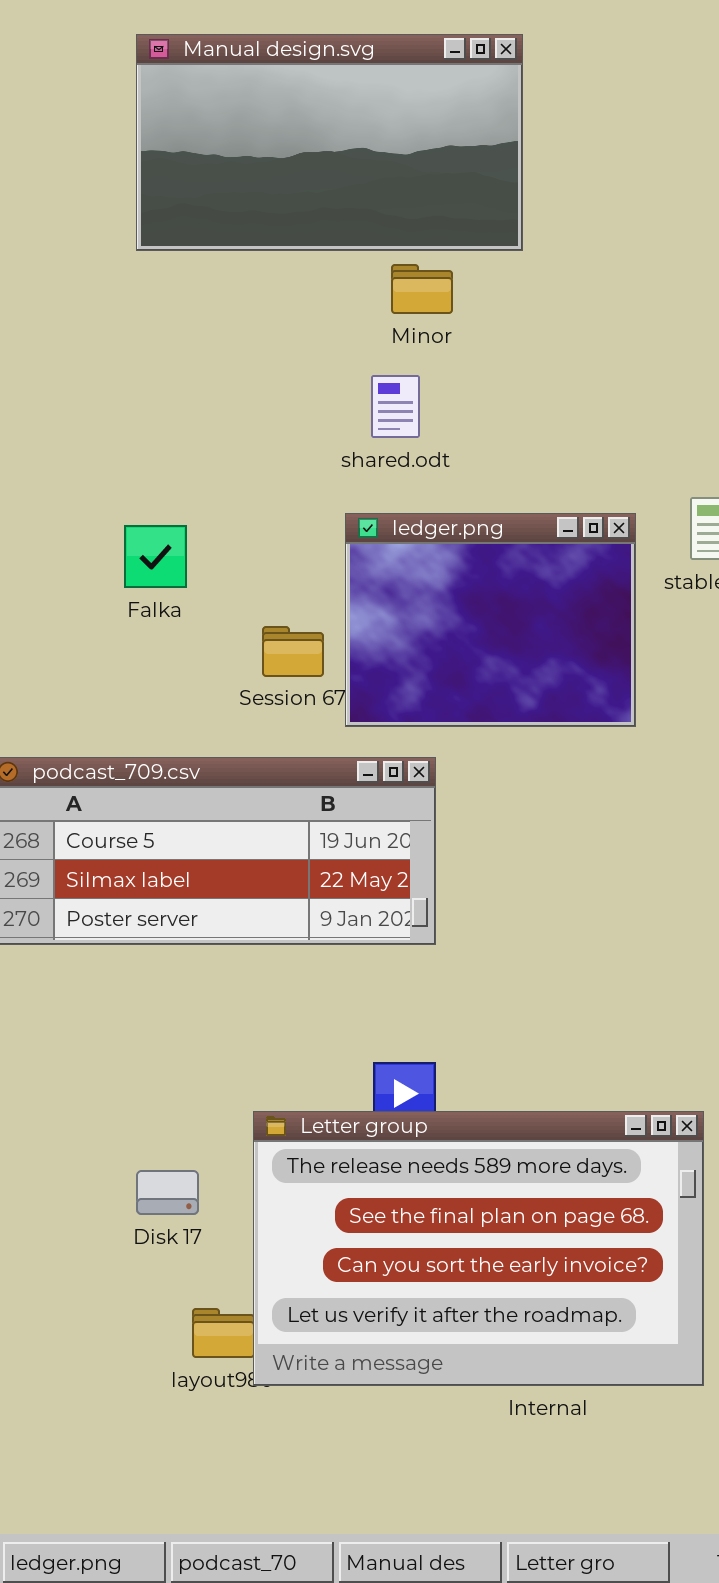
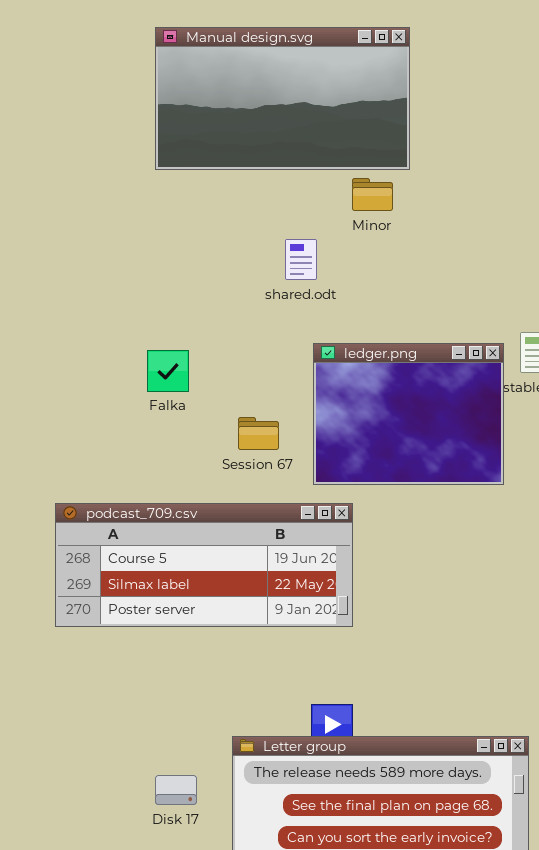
Minor: [391,264,453,314] -> [352,178,393,211], moved
shared.odt: [371,375,420,438] -> [285,239,317,280], moved
ledger.png: [345,513,636,727] -> [313,343,504,485], moved

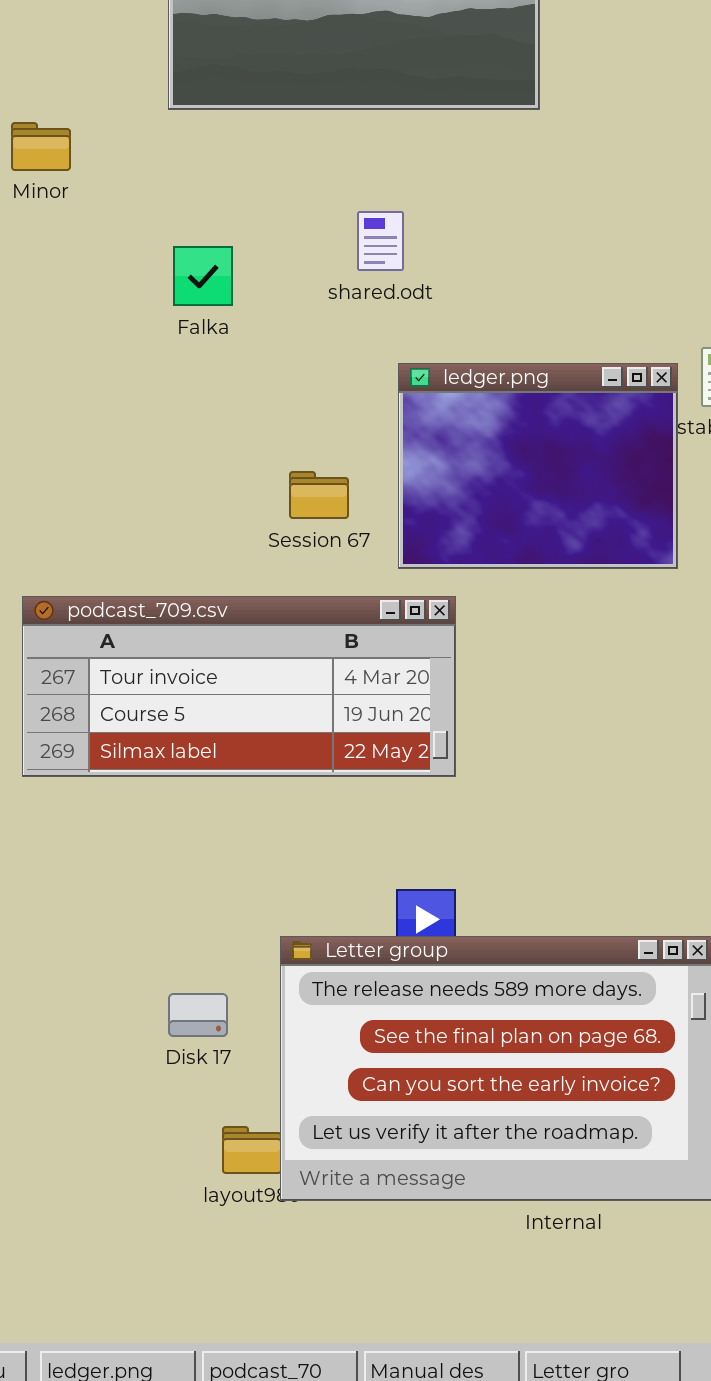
Minor: [352,178,393,211] -> [11,122,71,171], moved
Falka: [147,350,189,392] -> [173,246,233,306], moved
podcast_709.csv: [55,503,353,627] -> [22,596,456,777], scrolled up 1 row

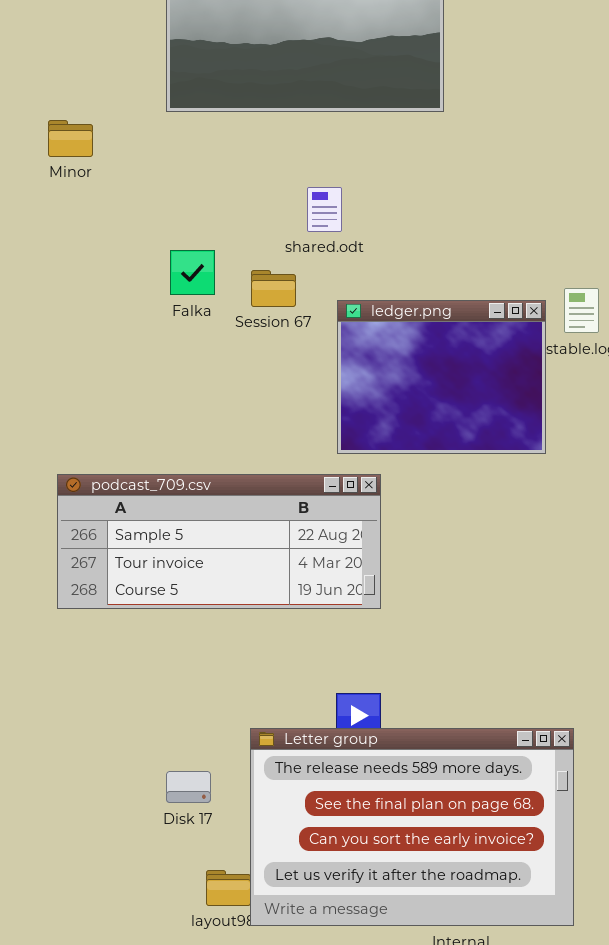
Falka: [173,246,233,306] -> [170,250,215,295], moved
Session 67: [289,471,349,519] -> [251,270,296,307], moved
podcast_709.csv: [22,596,456,777] -> [57,474,381,609], scrolled up 1 row

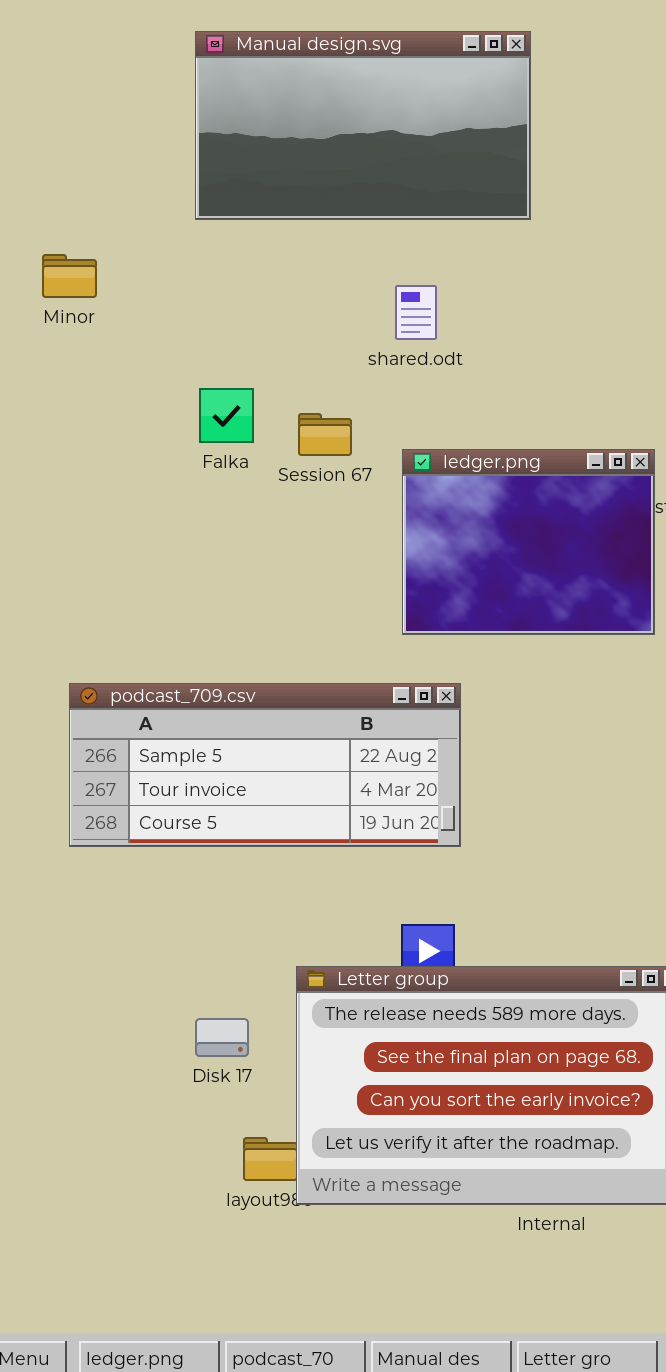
Minor: [48,120,93,157] -> [42,254,97,298], moved
shared.odt: [307,187,342,232] -> [395,285,437,340], moved
podcast_709.csv: [57,474,381,609] -> [69,683,461,847], moved

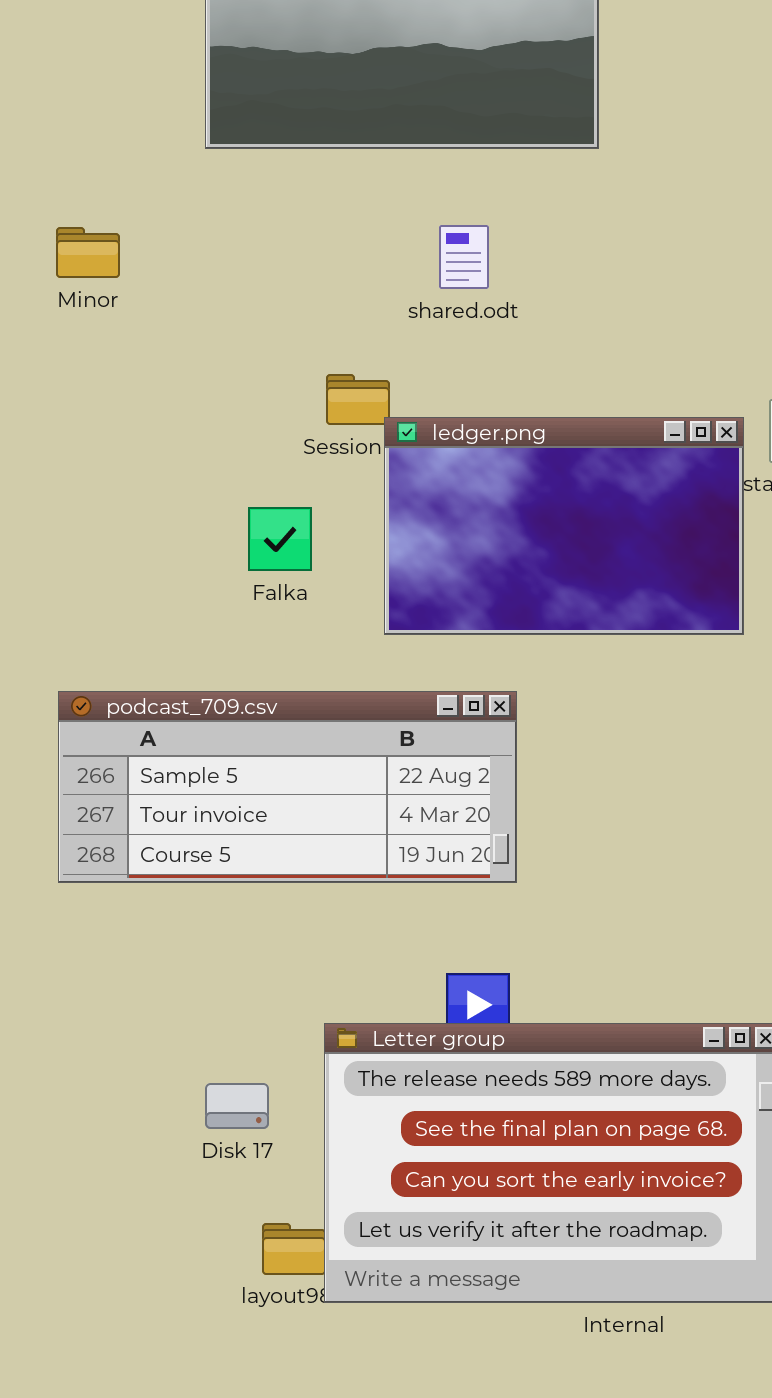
Minor: [42,254,97,298] -> [56,227,120,278], moved
Falka: [199,388,254,443] -> [248,507,312,571], moved
ledger.png: [402,449,655,635] -> [384,417,744,635], resized

